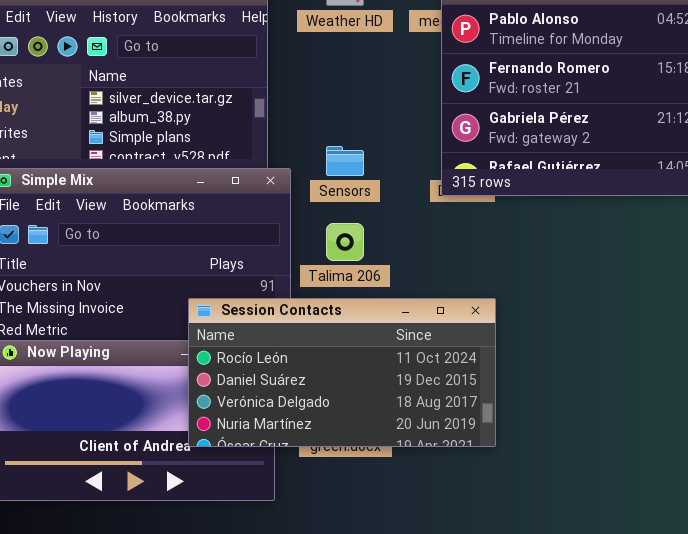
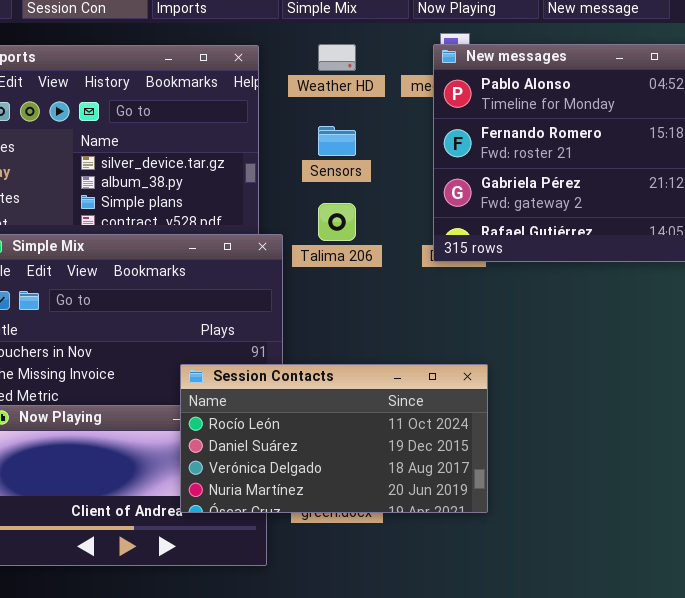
Sensors: [326,146,364,176] -> [318,126,356,156], moved
Talima 206: [326,223,364,261] -> [318,203,356,241], moved

